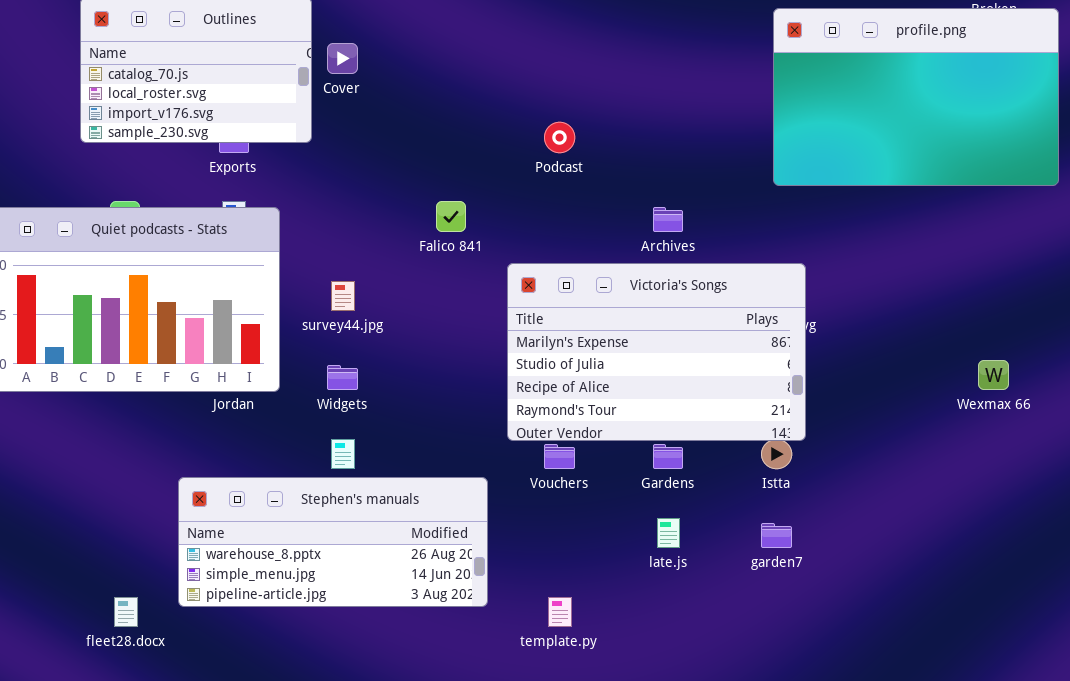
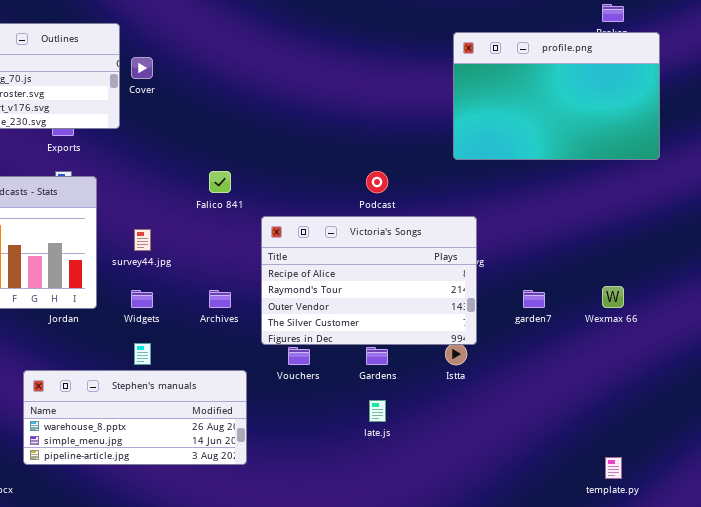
Podcast: [544,122,575,153] -> [366,171,388,193], moved
Archives: [653,207,683,232] -> [209,290,231,308], moved
Victoria's Songs: [507,263,806,441] -> [261,216,477,345], scrolled down 2 rows
garden7: [761,523,792,548] -> [523,290,545,308], moved
template.py: [548,597,572,627] -> [605,457,622,479], moved

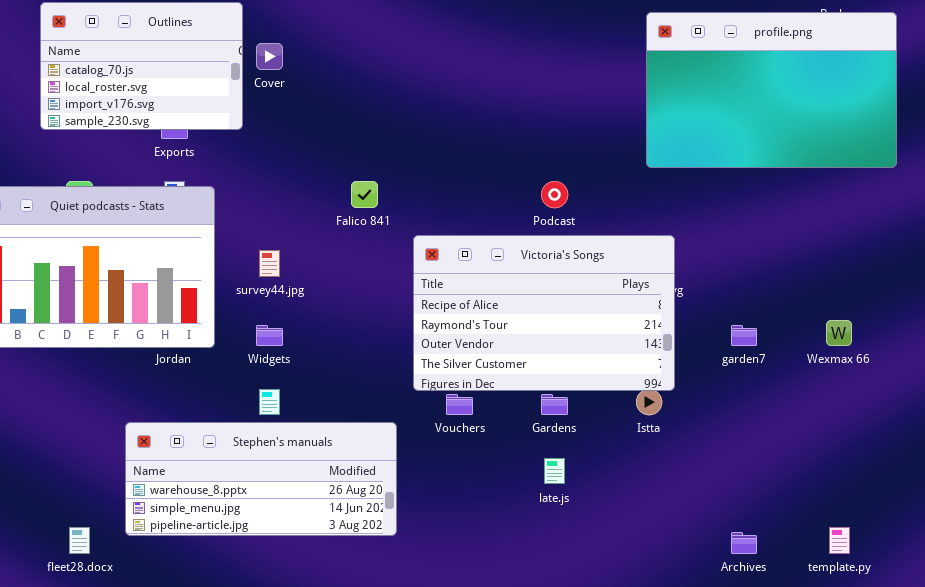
Archives: [209,290,231,308] -> [731,532,757,554], moved

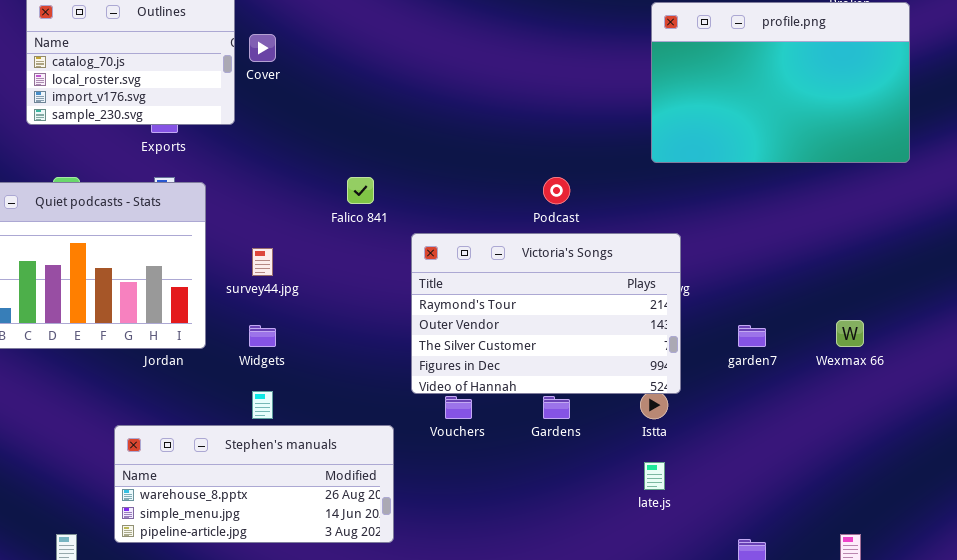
Victoria's Songs: [413,235,675,391] -> [411,233,681,394], scrolled down 1 row
late.js: [544,458,565,484] -> [644,462,665,490], moved

